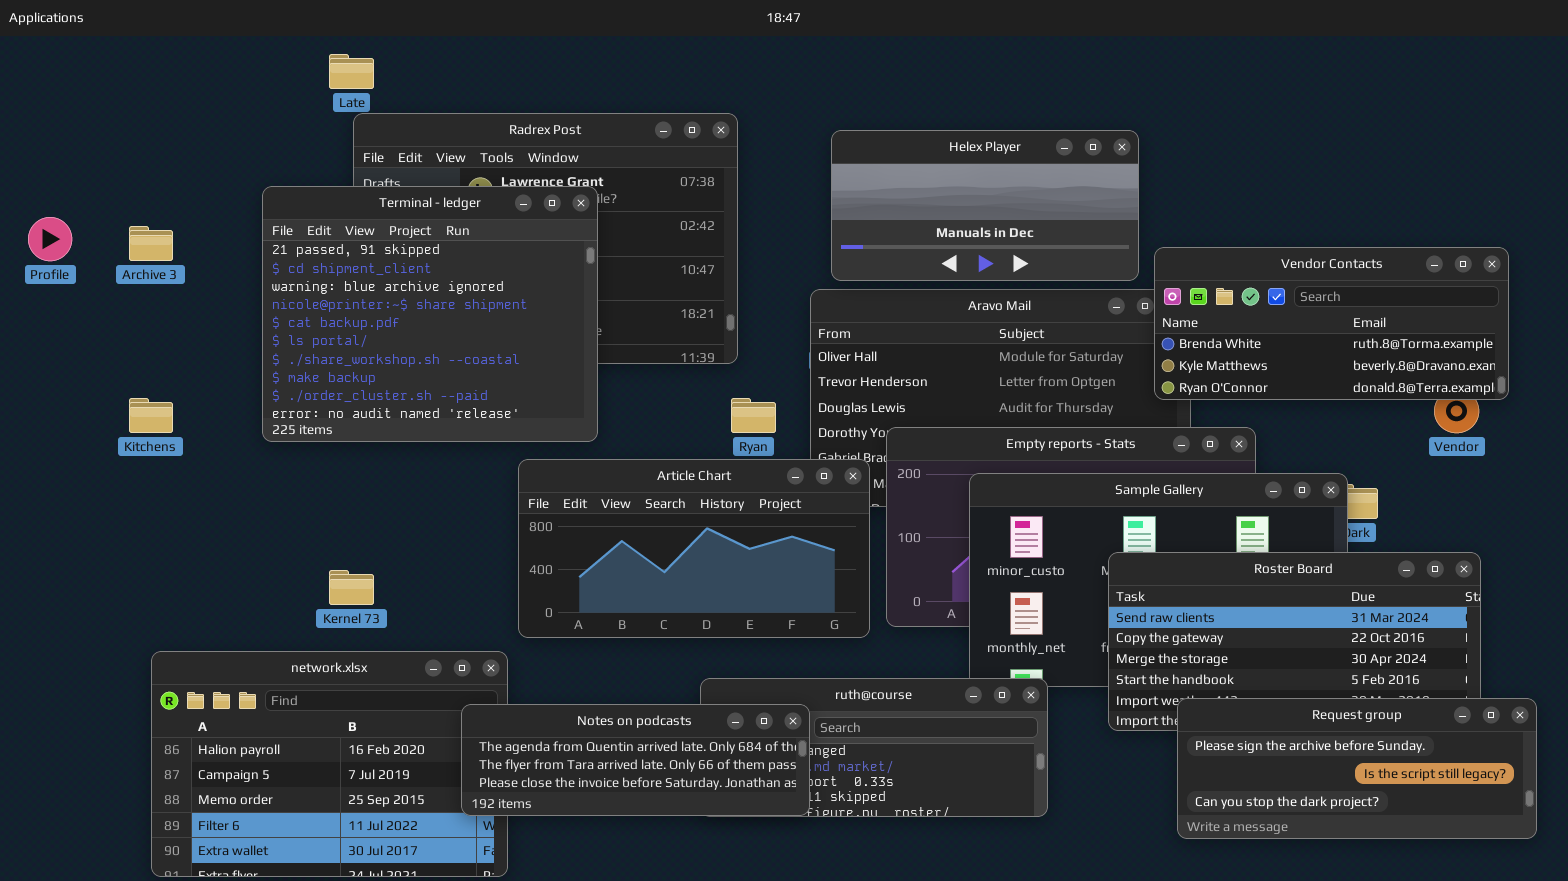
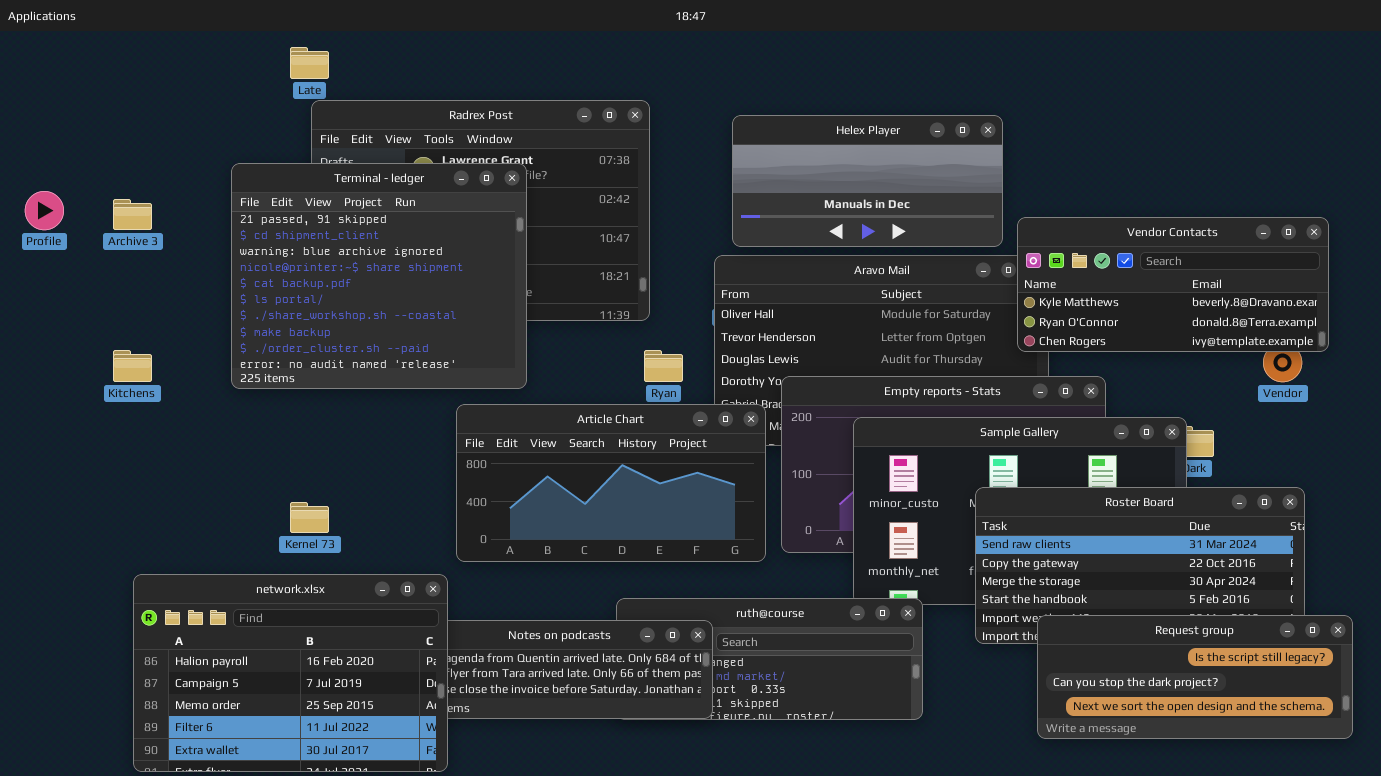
Vendor Contacts: [1154,247,1509,400] -> [1017,217,1329,352], scrolled down 1 row
network.xlsx: [151,651,508,877] -> [133,574,448,772], raised
Request group: [1177,698,1537,839] -> [1037,615,1353,739], scrolled down 1 row

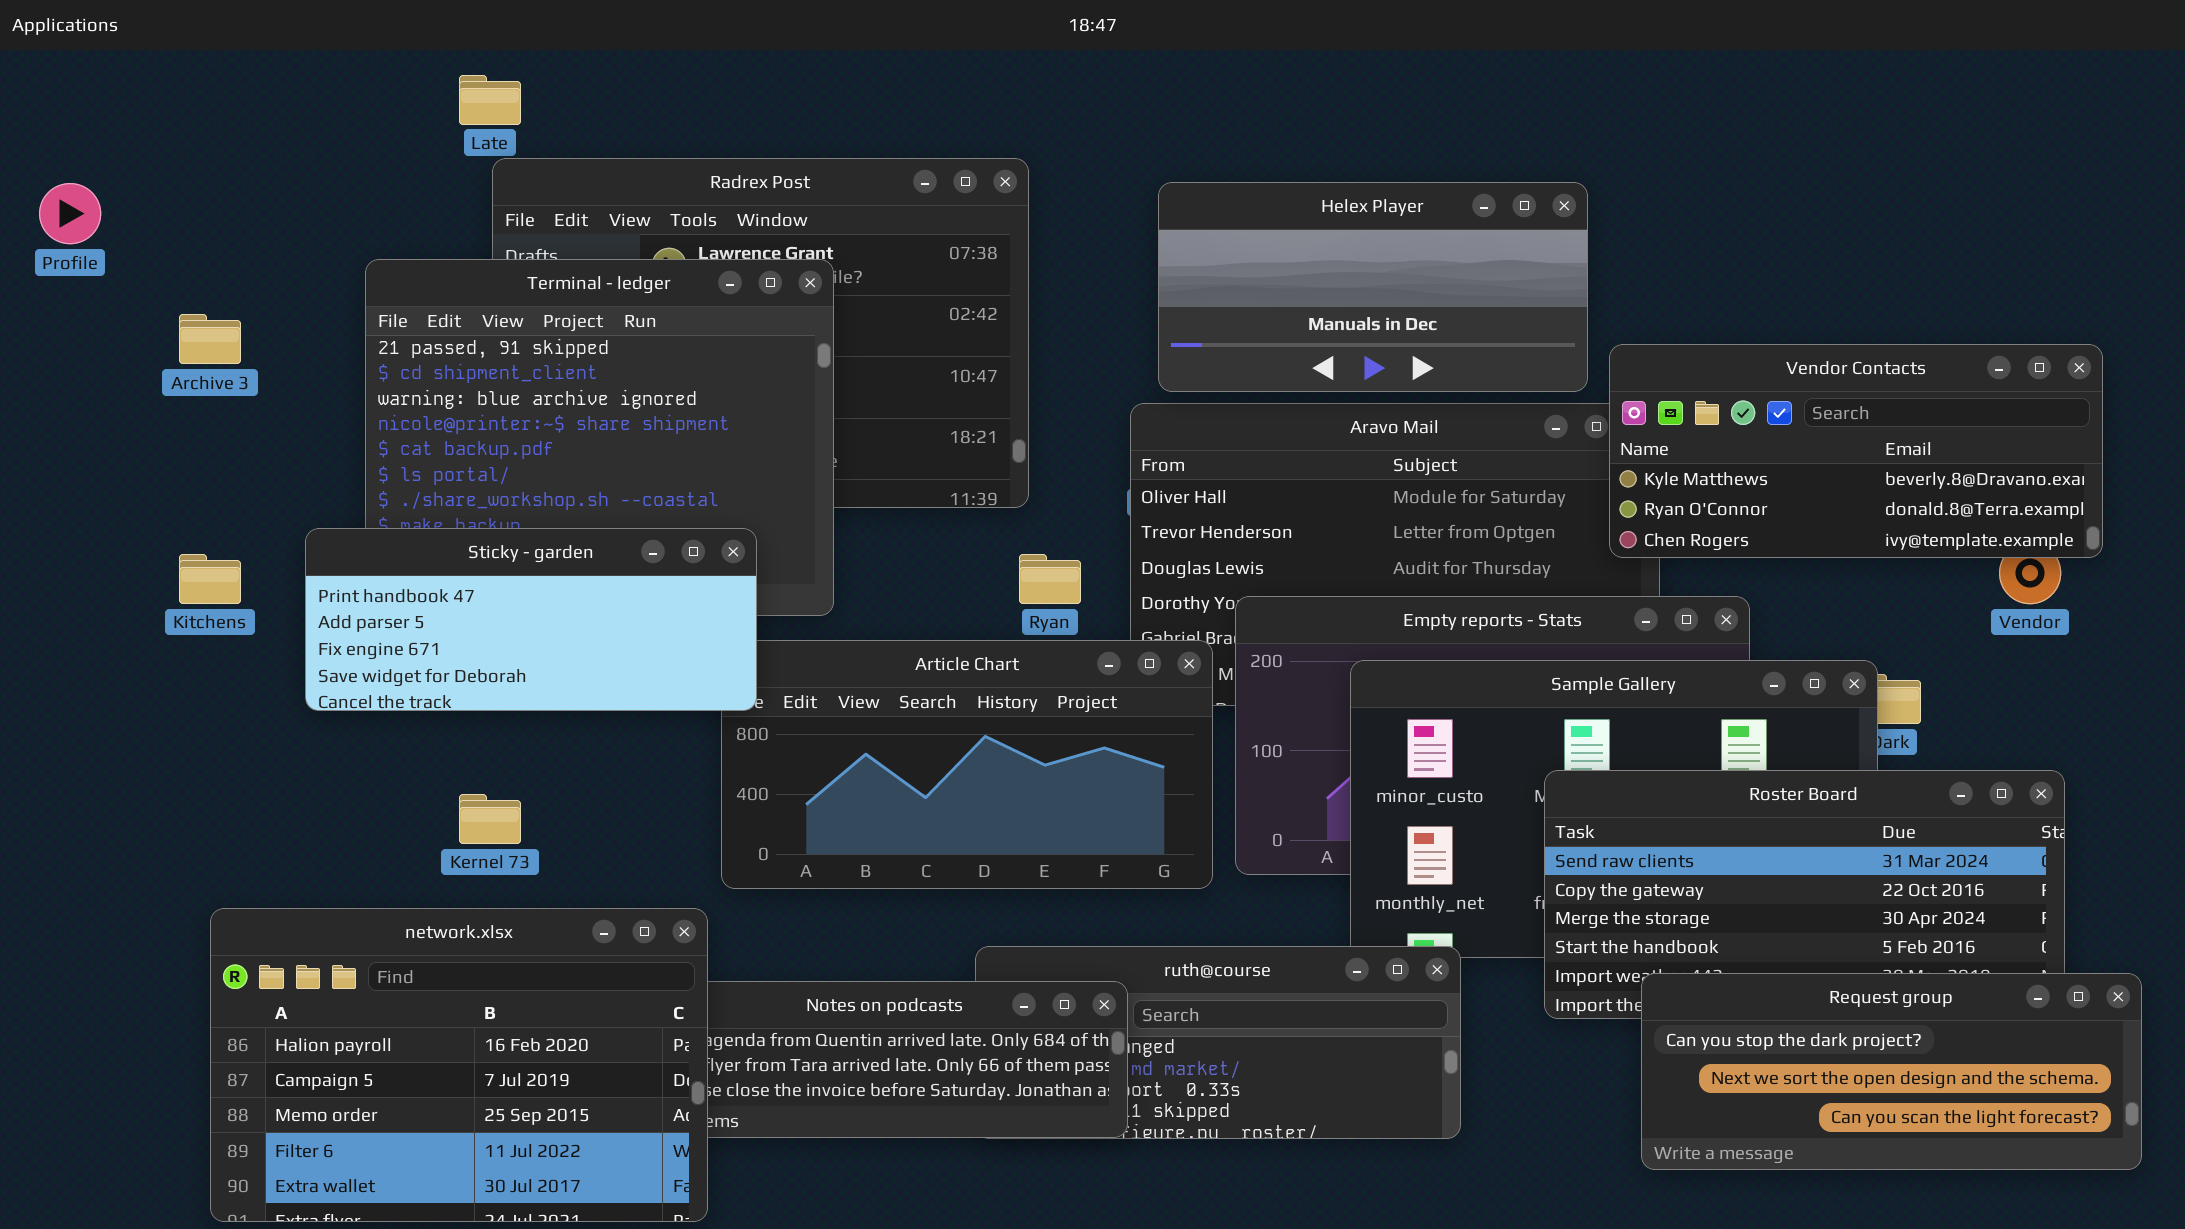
Profile: [25,191,64,230] -> [39,183,101,244], moved
Sticky - garden: none -> [305,528,757,711], opened
Request group: [1037,615,1353,739] -> [1641,973,2142,1170], scrolled down 1 row

